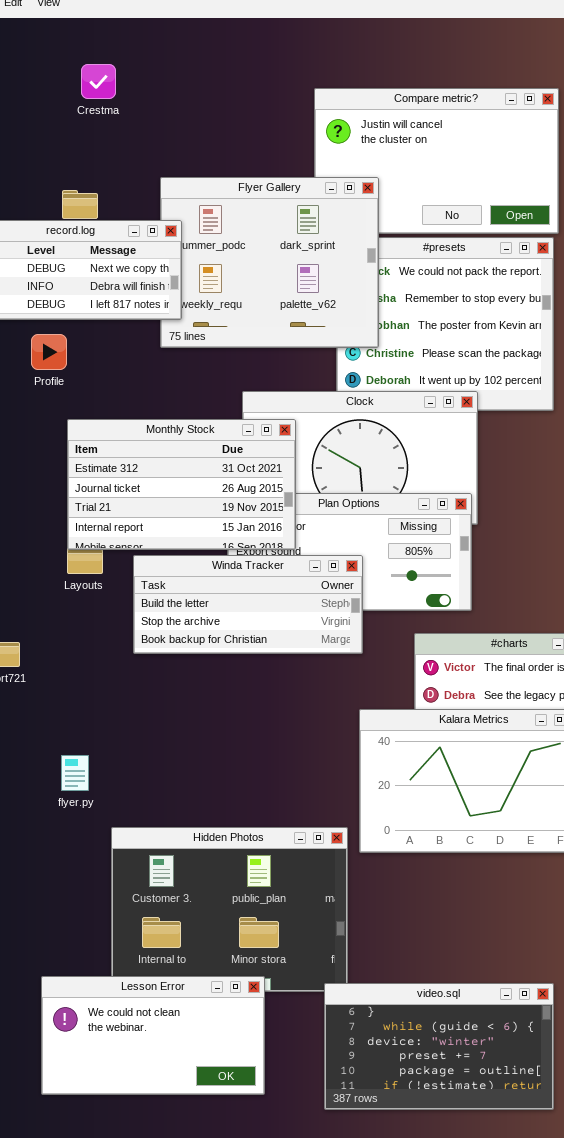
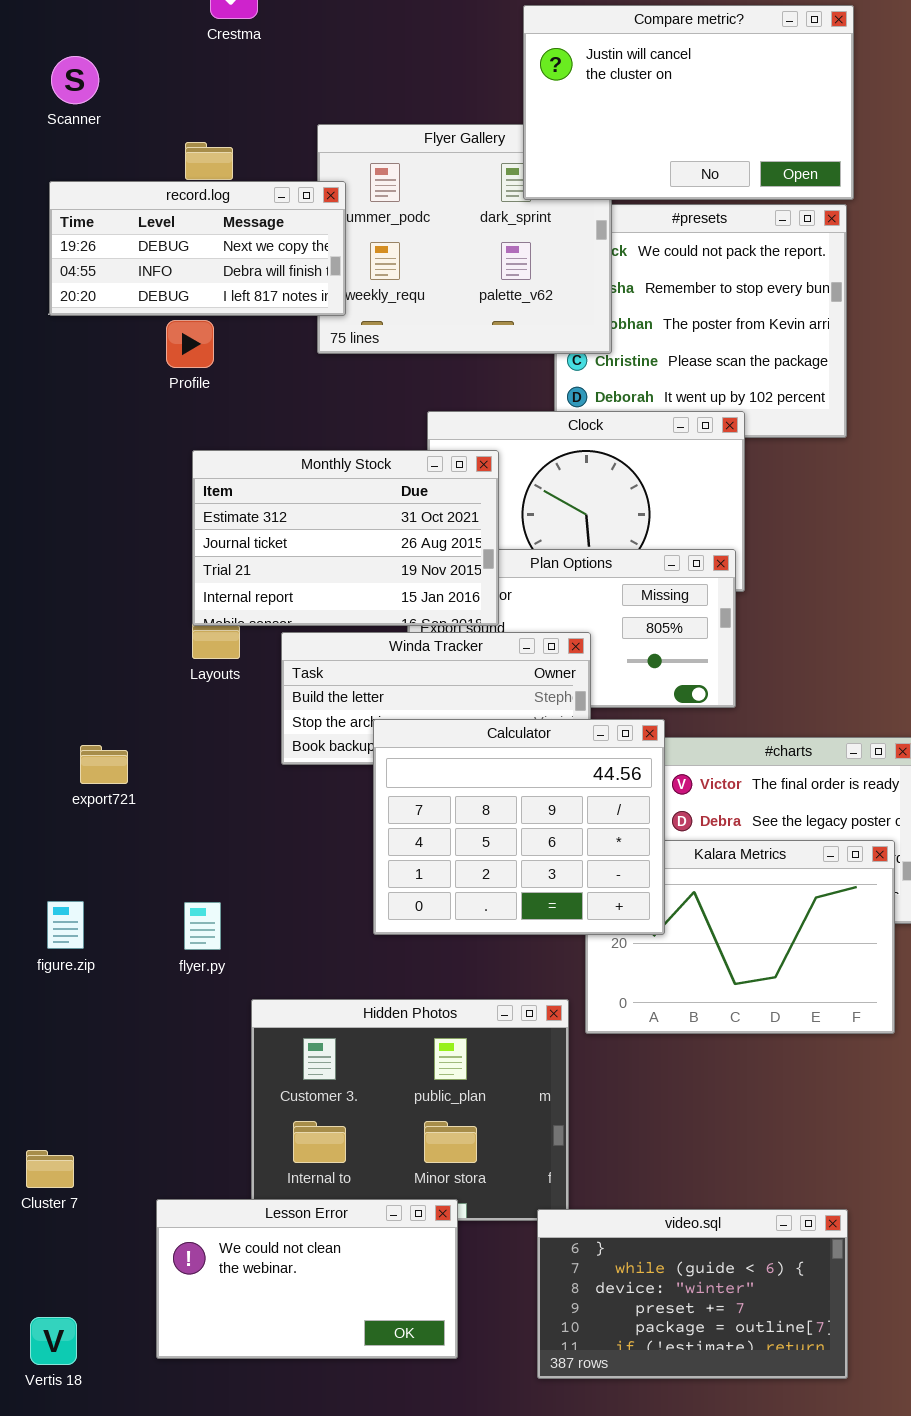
Compare metric?: [314,88,559,234] -> [523,5,854,200], raised
Profile: [31,334,67,370] -> [166,320,214,368], moved
Calculator: none -> [373,719,665,935], opened

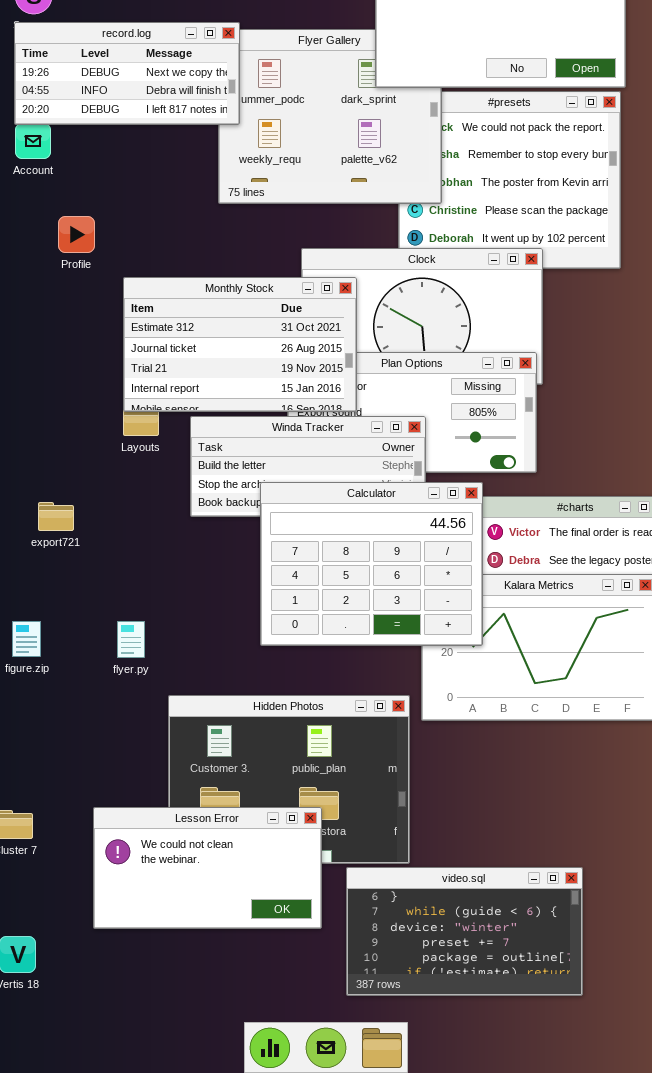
record.log: [49,181,346,316] -> [14,22,240,125], moved
Profile: [166,320,214,368] -> [58,216,95,253], moved
Lesson Error: [156,1199,458,1359] -> [93,807,322,929], moved
video.sql: [537,1209,848,1379] -> [346,867,583,996], moved

